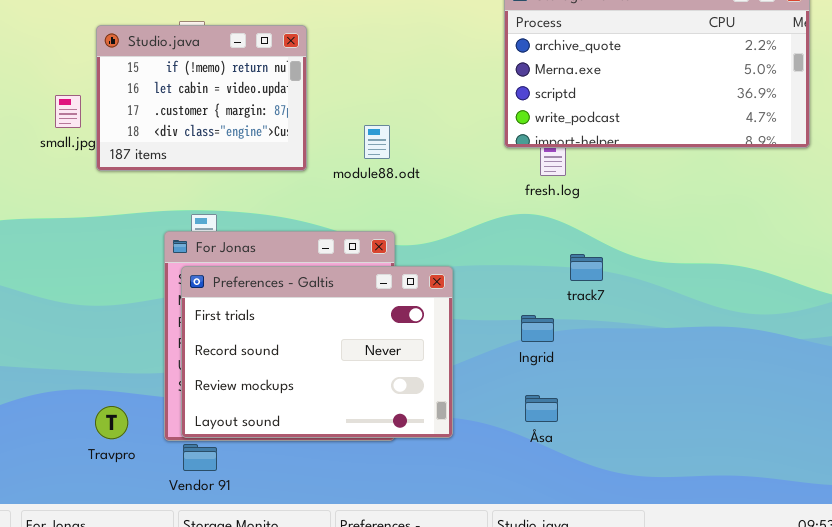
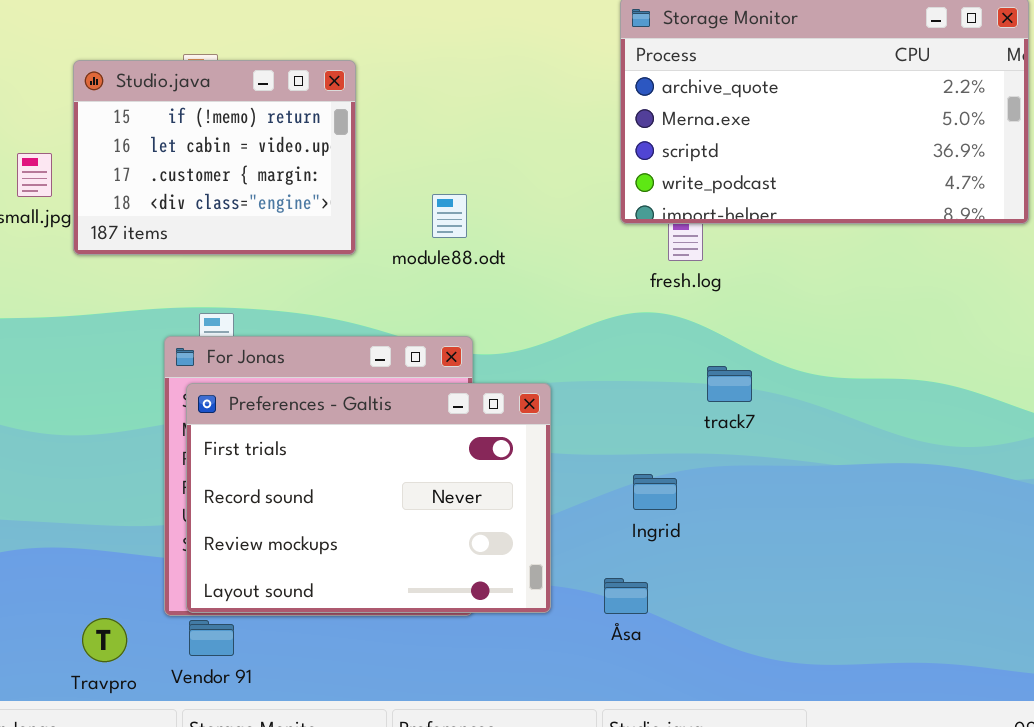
Ingrid: [521,315,554,342] -> [633,474,677,510], moved
Åsa: [525,395,558,422] -> [604,578,648,614], moved
Travpro: [95,406,128,439] -> [82,618,127,662], moved

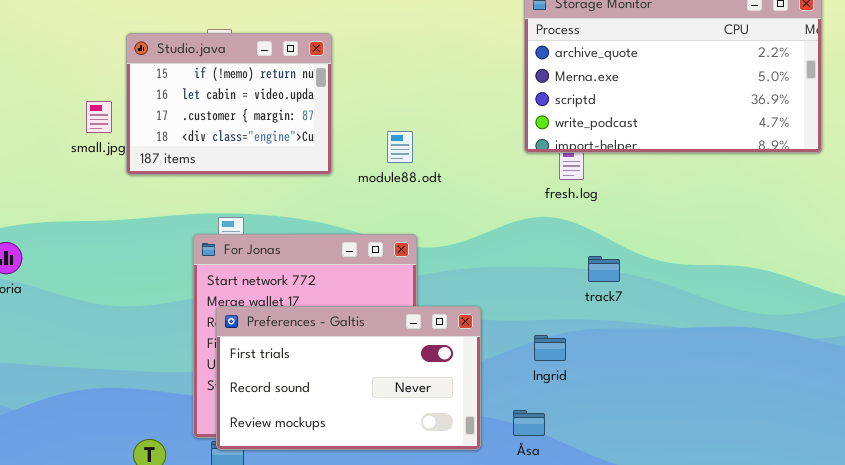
Preferences - Galtis: [186,383,551,613] -> [216,306,481,450], moved, resized

